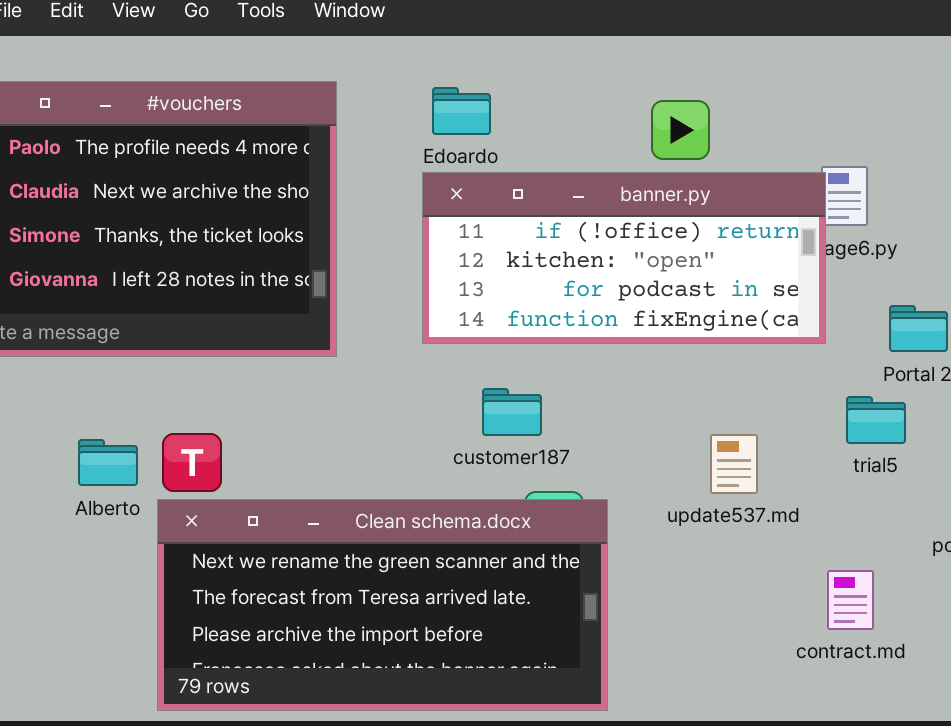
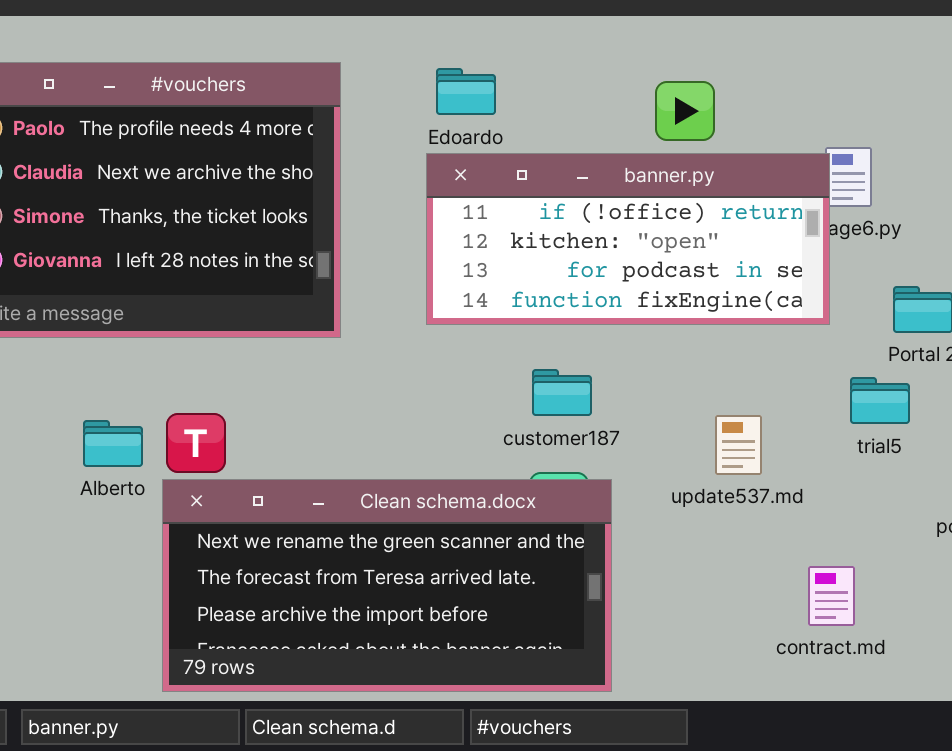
customer187: [482,388,542,436] -> [532,369,592,416], moved
contract.md: [827,570,874,630] -> [808,566,855,626], moved

